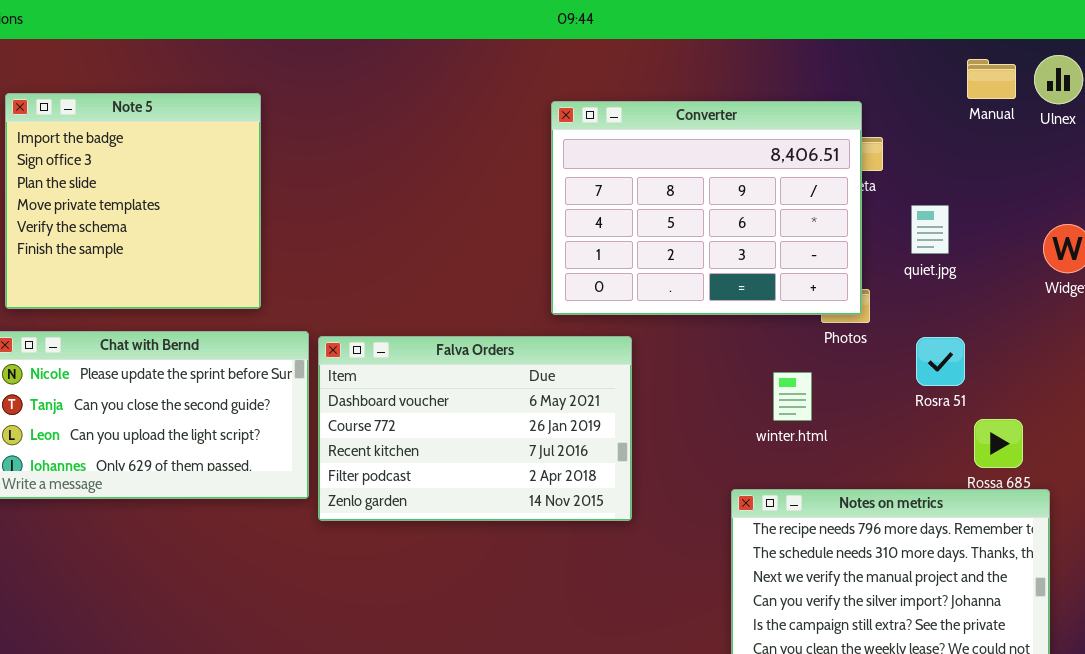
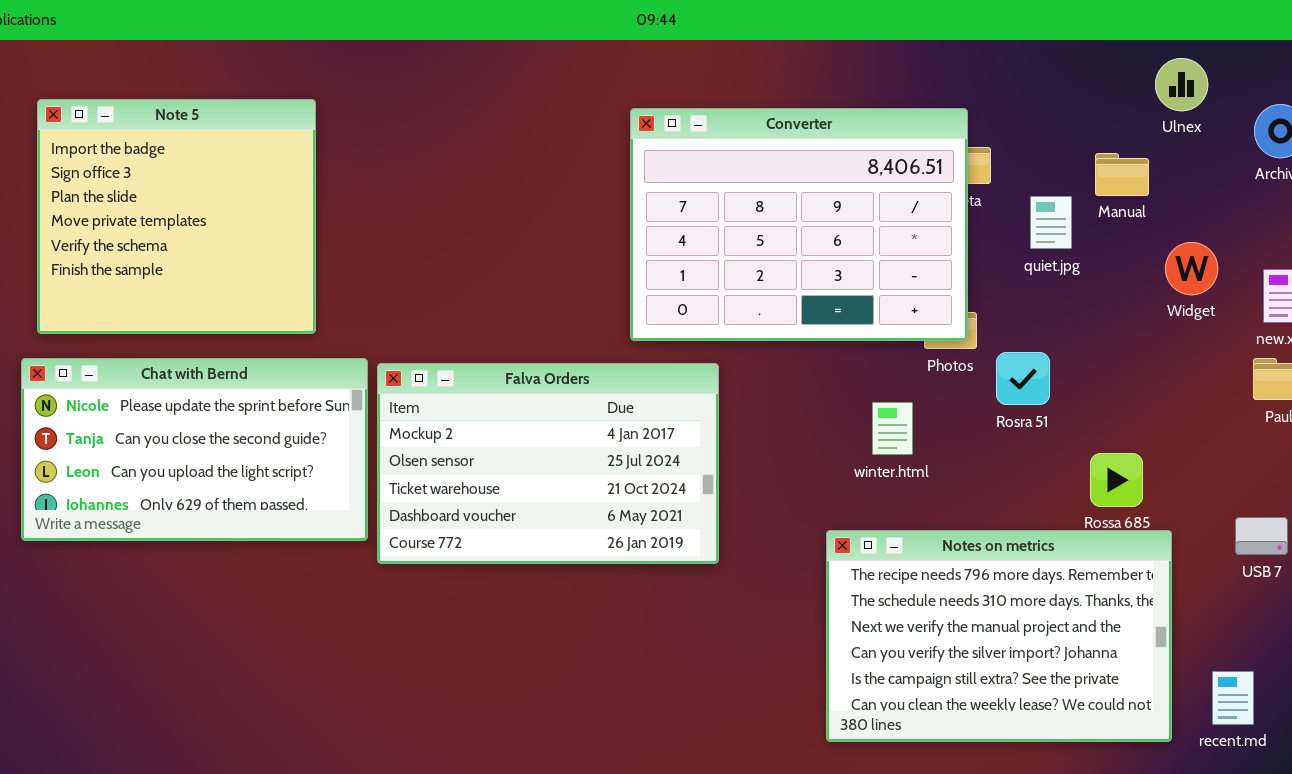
Manual: [967,59,1016,99] -> [1095,153,1149,196], moved
quiet.jpg: [911,205,949,254] -> [1030,196,1072,249], moved
Falva Orders: [318,336,632,521] -> [377,363,719,564], scrolled up 3 rows
Rosra 51: [916,337,965,386] -> [996,352,1050,405], moved

